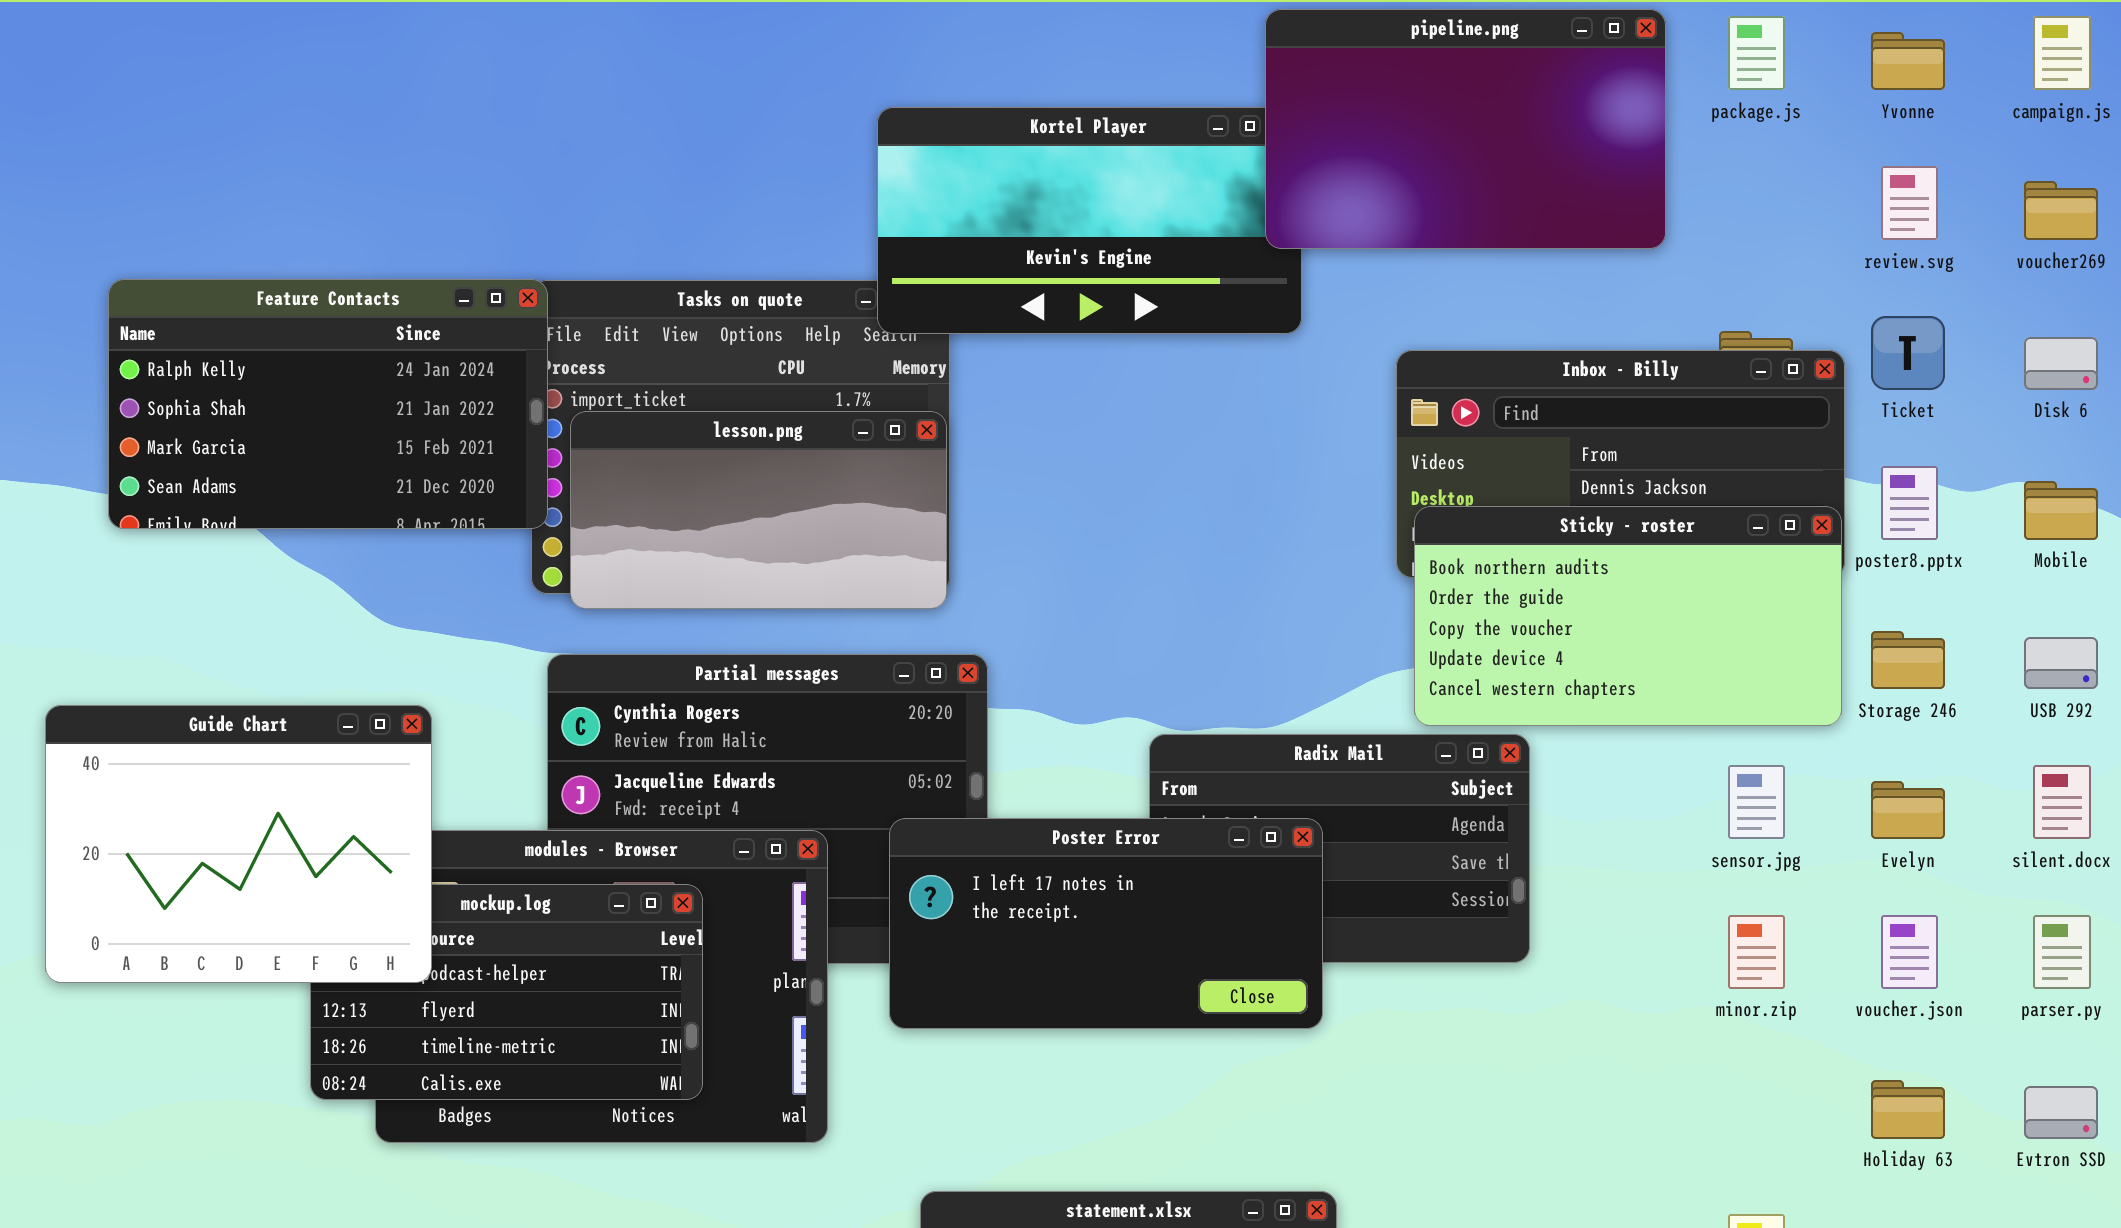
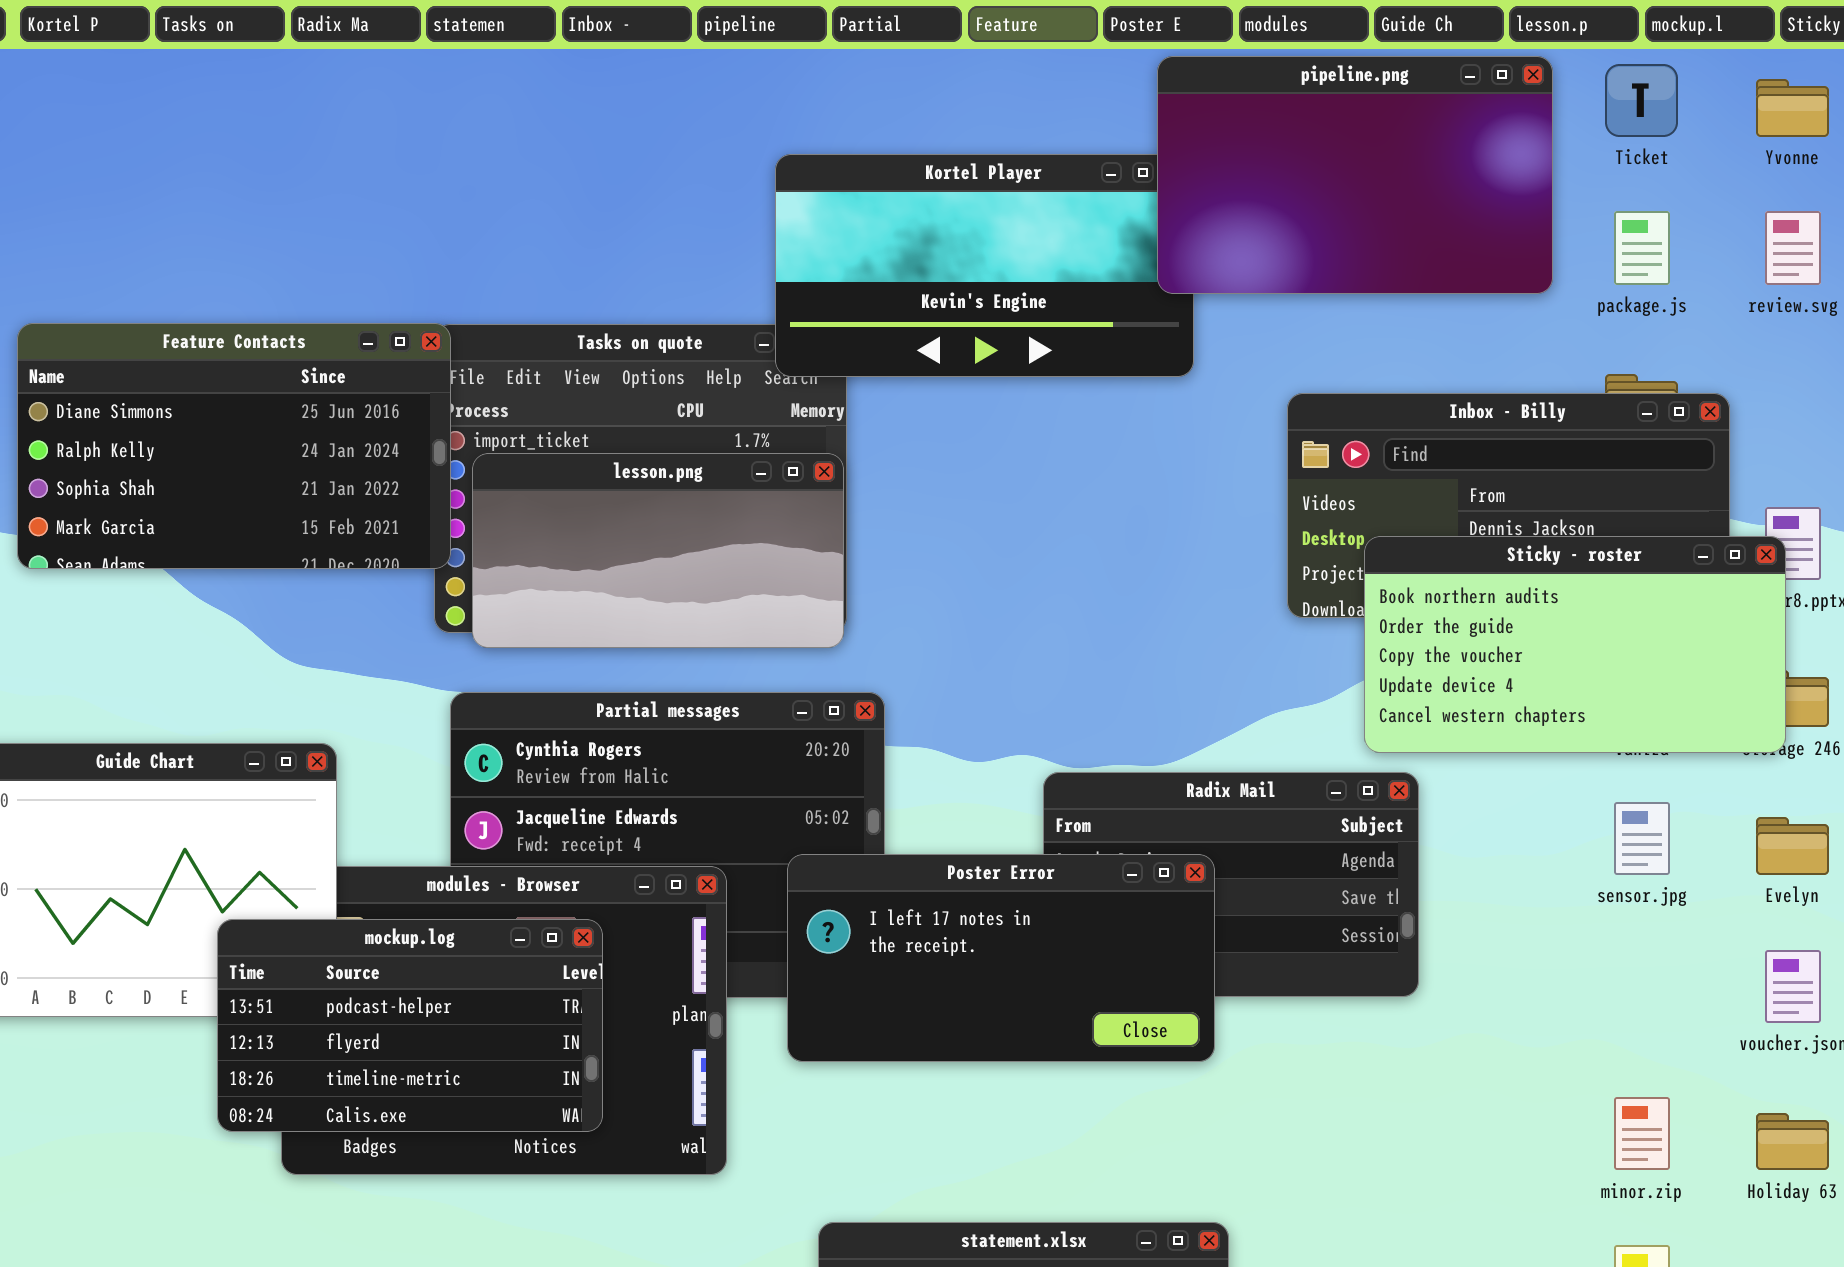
package.js: [1728,16,1785,90] -> [1614,211,1670,285], moved
Feature Contacts: [108,279,548,529] -> [17,323,451,569], scrolled up 1 row
Ticket: [1871,316,1945,390] -> [1605,64,1678,137], moved
Sticky - roster: [1414,506,1842,726] -> [1364,536,1786,753], moved
mockup.log: [310,884,703,1100] -> [217,919,603,1132], raised
minor.zip: [1728,915,1785,989] -> [1614,1097,1670,1170], moved

